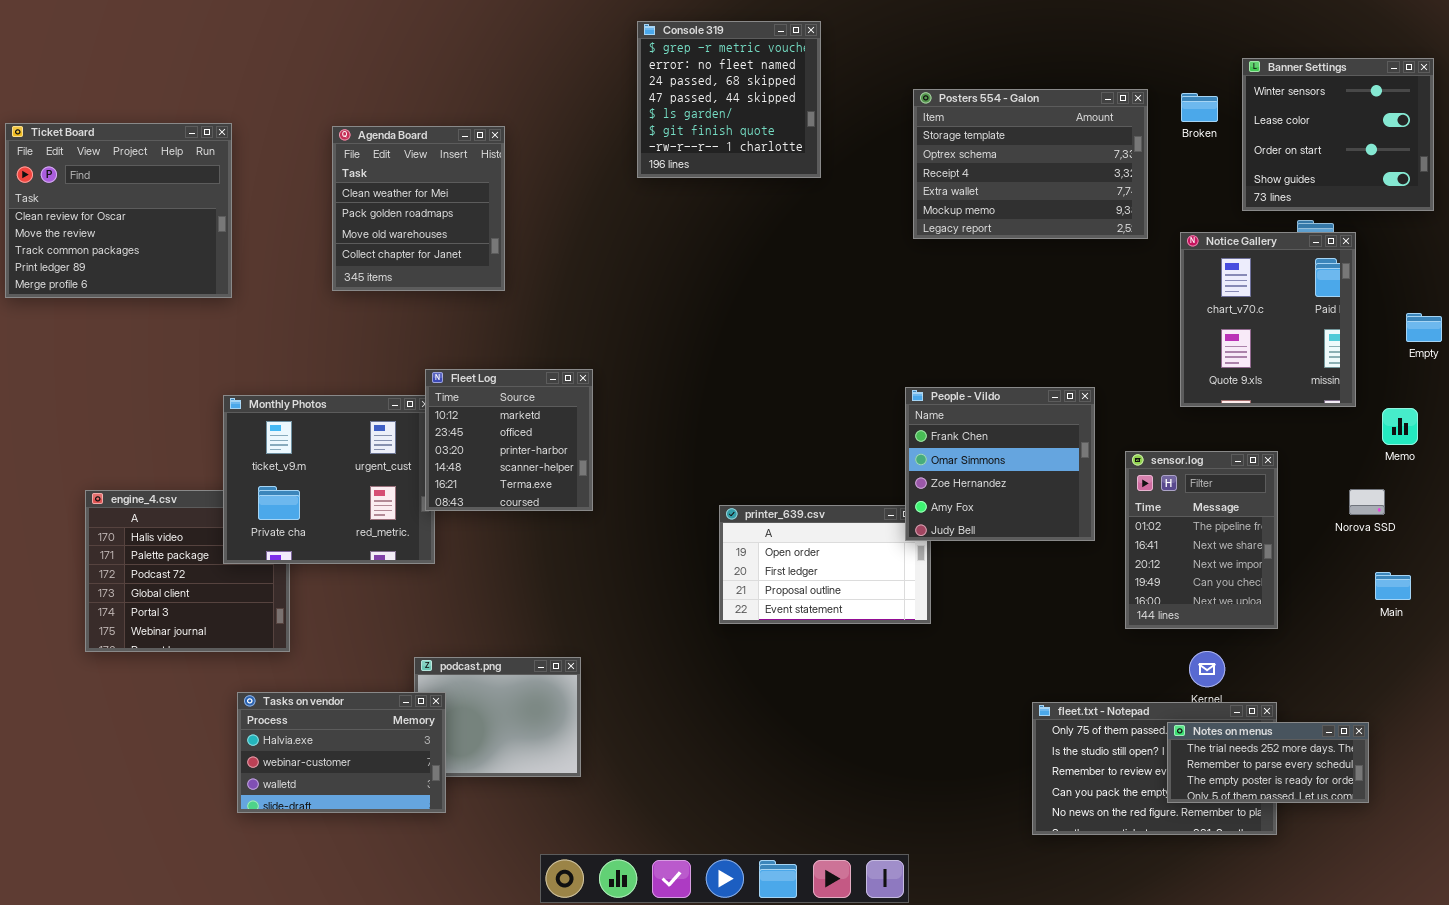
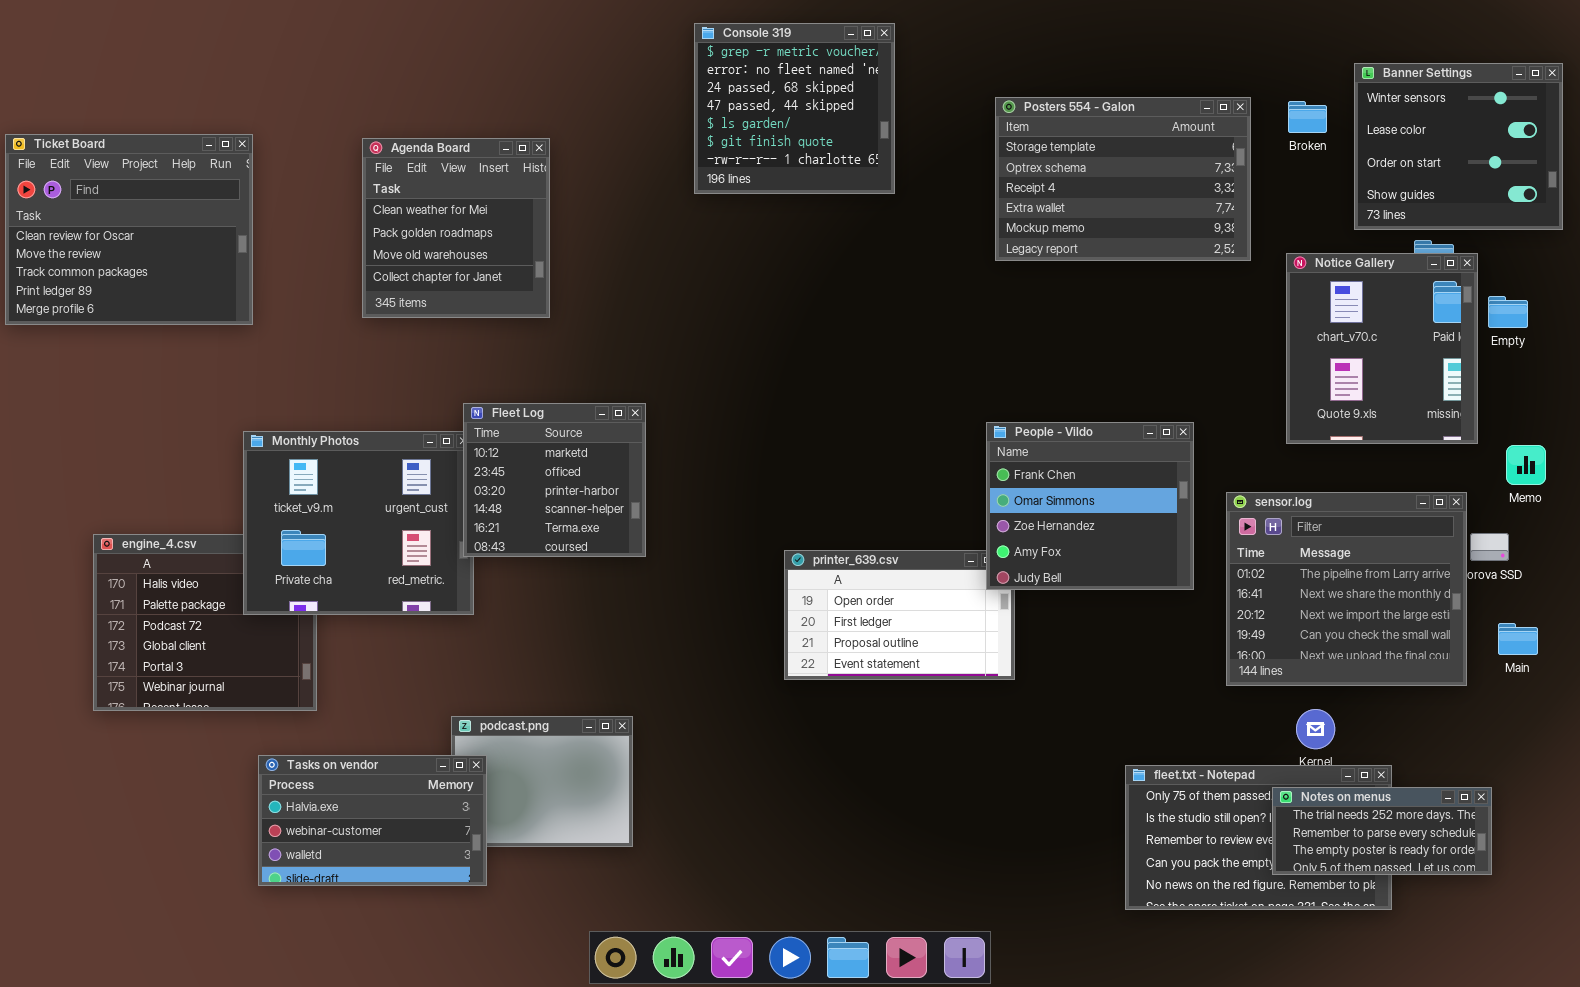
Empty: [1406,313,1442,342] -> [1488,296,1528,328], moved
sensor.log: [1125,451,1278,629] -> [1226,492,1467,686], resized

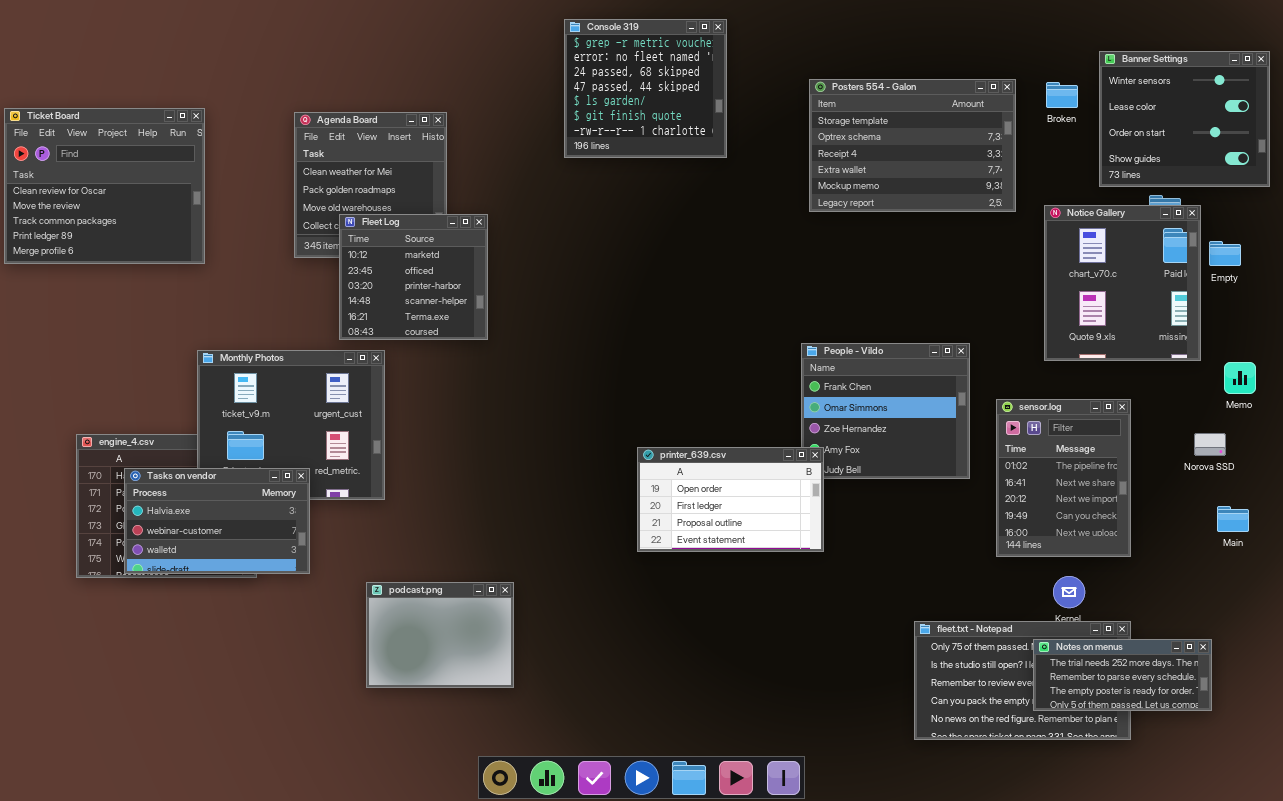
Fleet Log: [463,403,646,557] -> [339,214,488,340], moved
sensor.log: [1226,492,1467,686] -> [996,399,1131,557], resized
printer_639.csv: [784,550,1015,680] -> [637,447,824,552], raised
Tasks on vendor: [258,755,487,886] -> [124,468,310,574], moved

